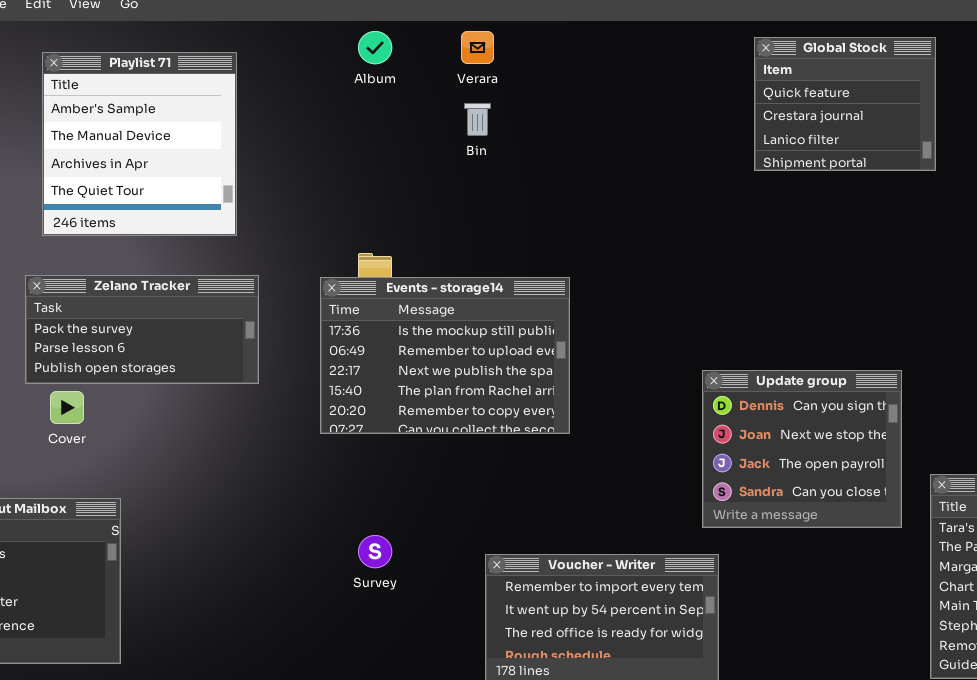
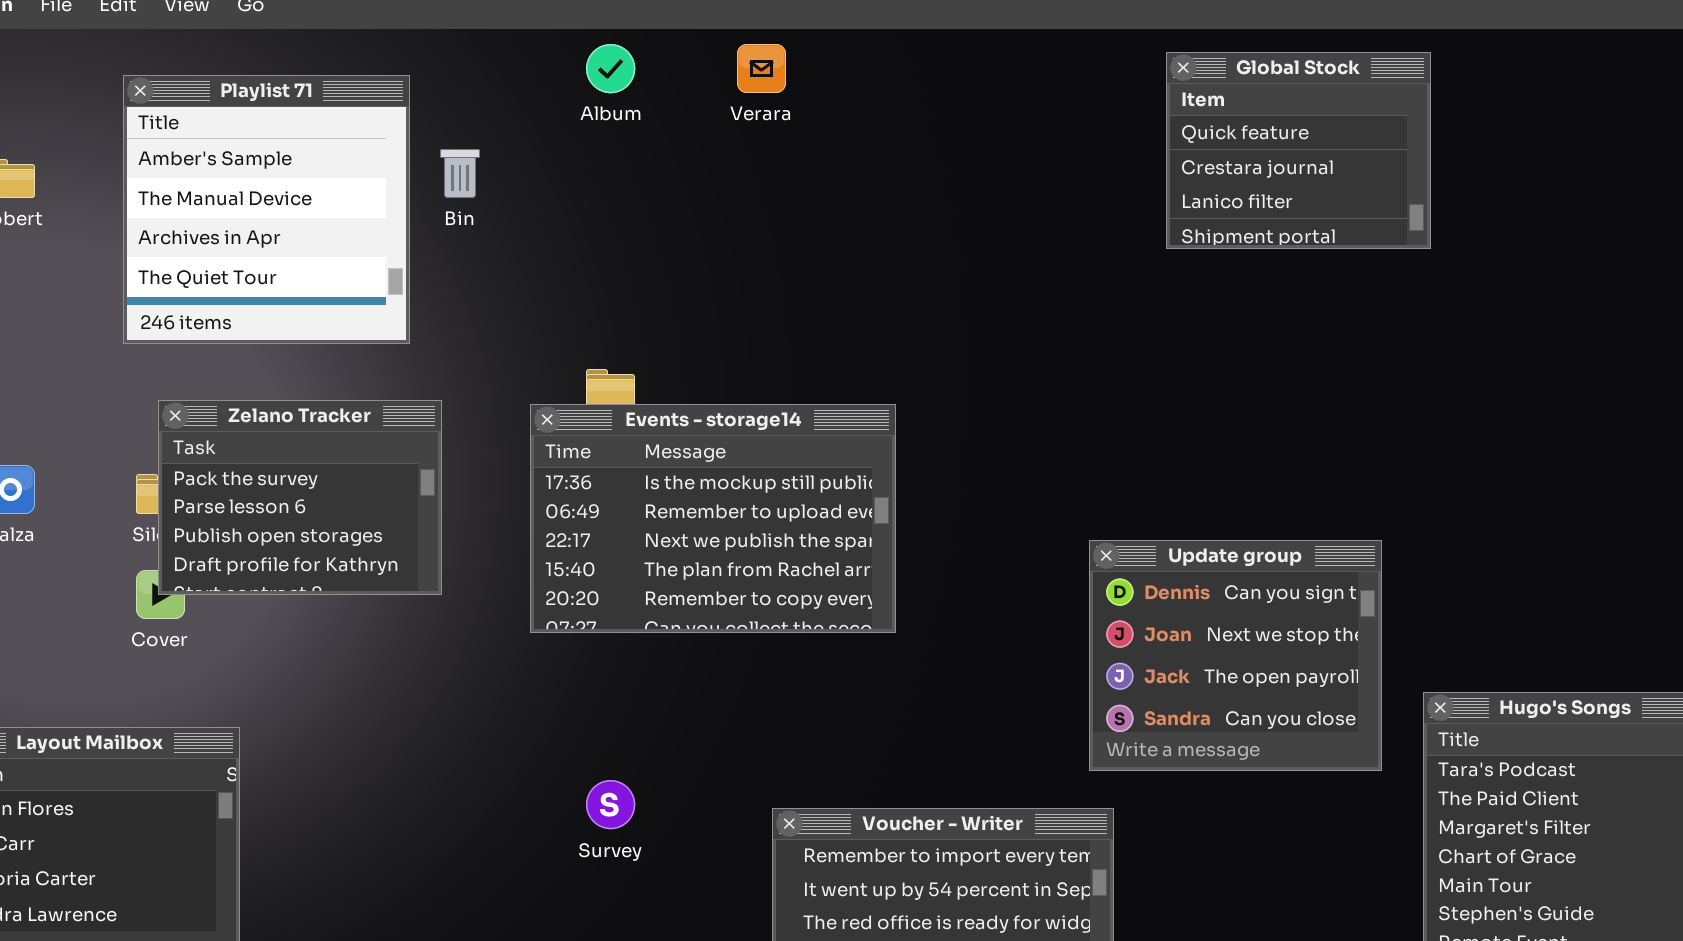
Bin: [464,103,491,136] -> [440,149,480,198], moved
Zelano Tracker: [25,275,259,384] -> [158,400,442,595], resized

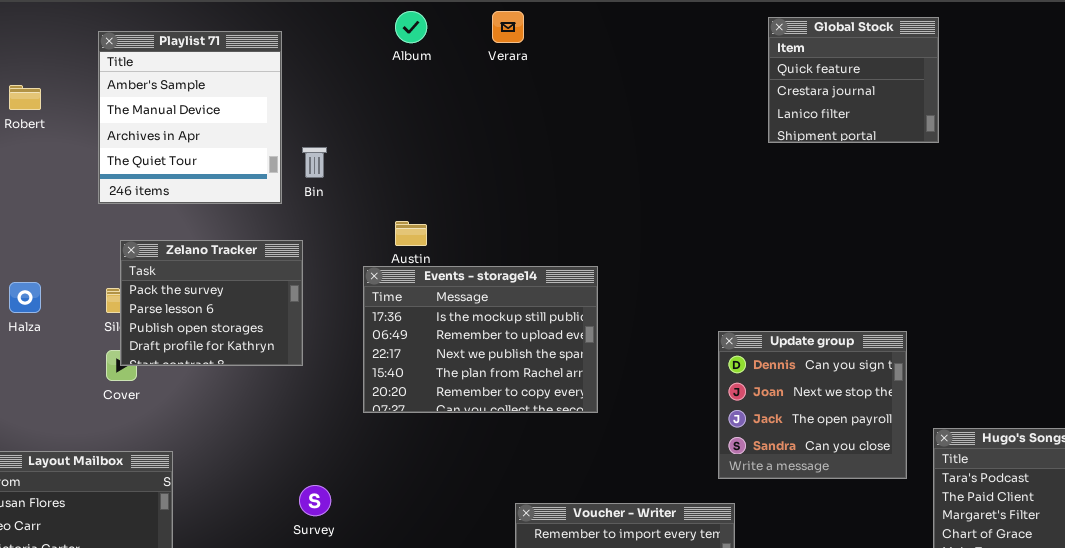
Bin: [440,149,480,198] -> [302,147,327,178], moved
Events - storage14: [530,404,896,633] -> [363,266,598,413], moved
Survey: [586,780,635,829] -> [299,485,331,516], moved

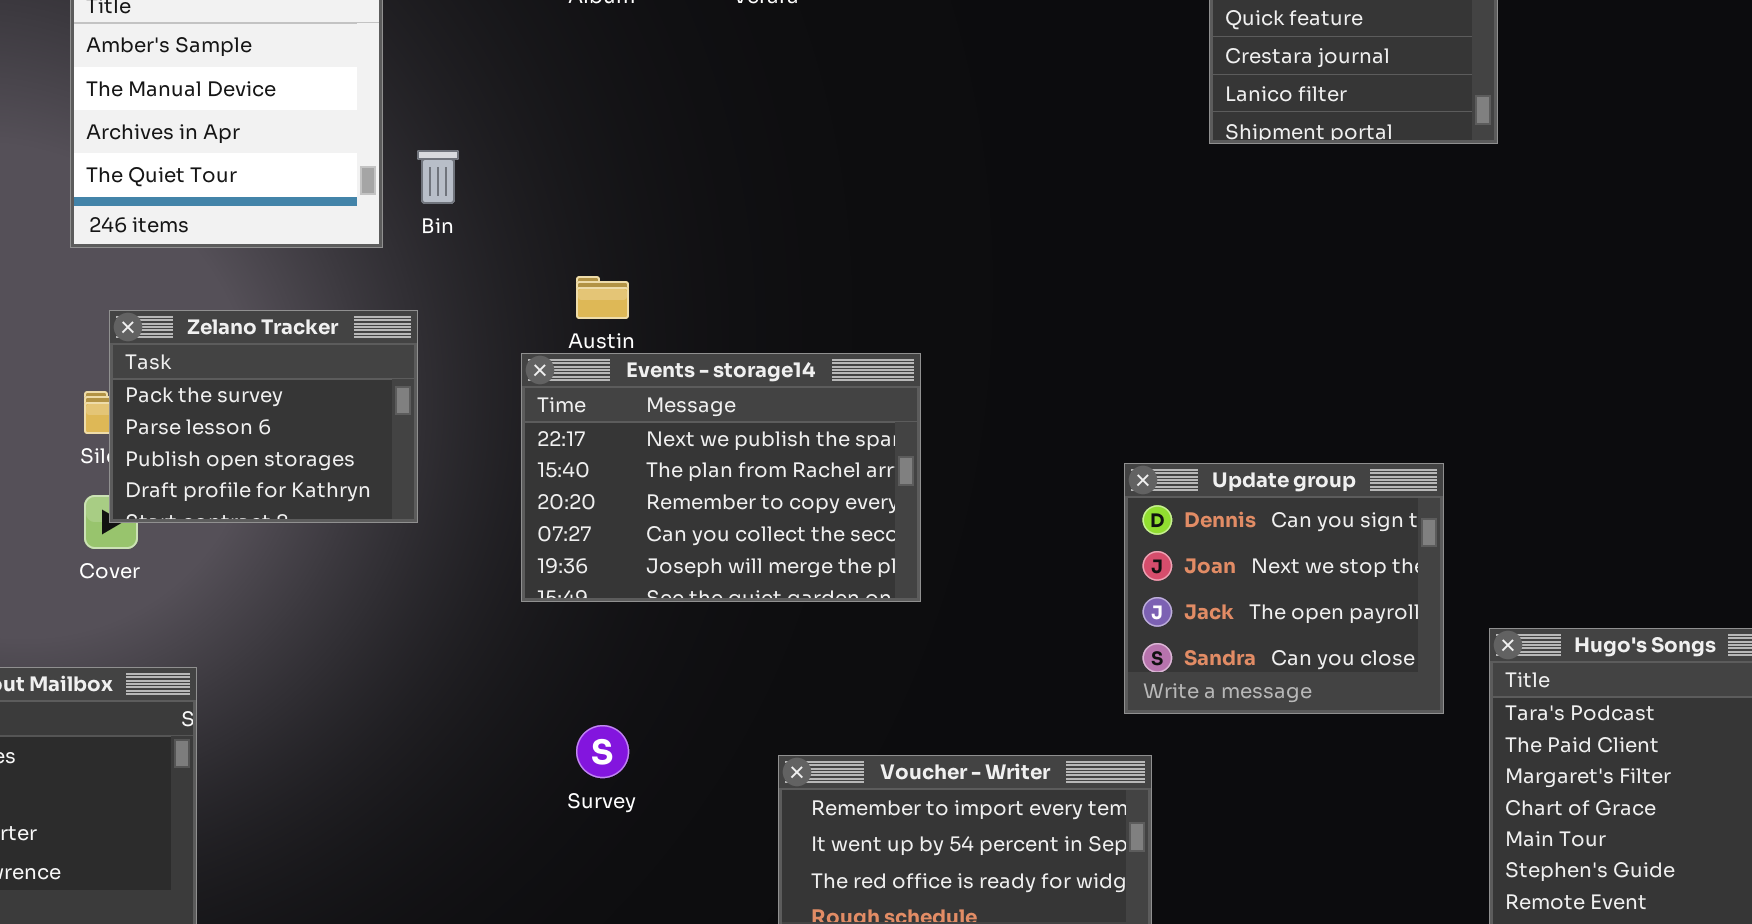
Events - storage14: [363,266,598,413] -> [521,353,921,602], scrolled down 2 rows
Survey: [299,485,331,516] -> [576,725,629,778], moved

